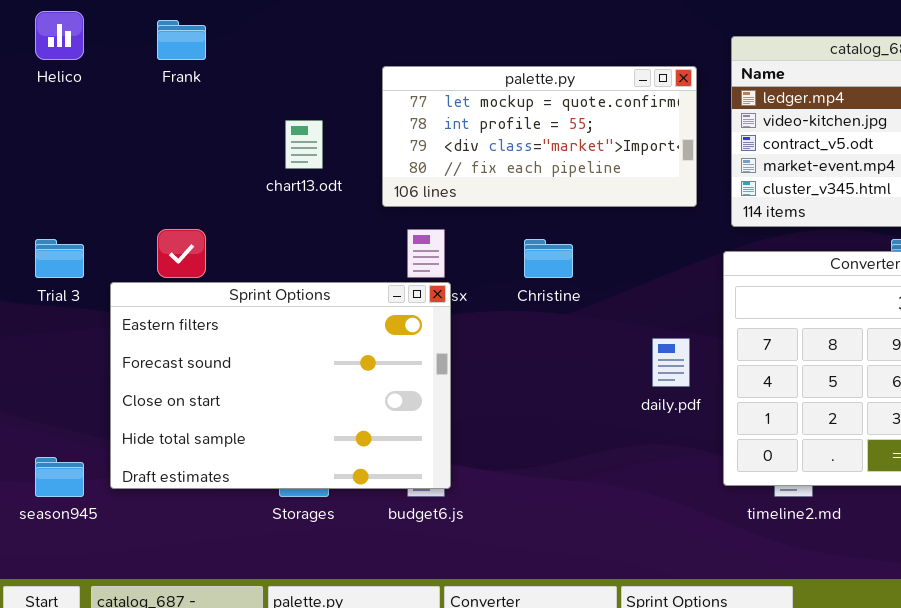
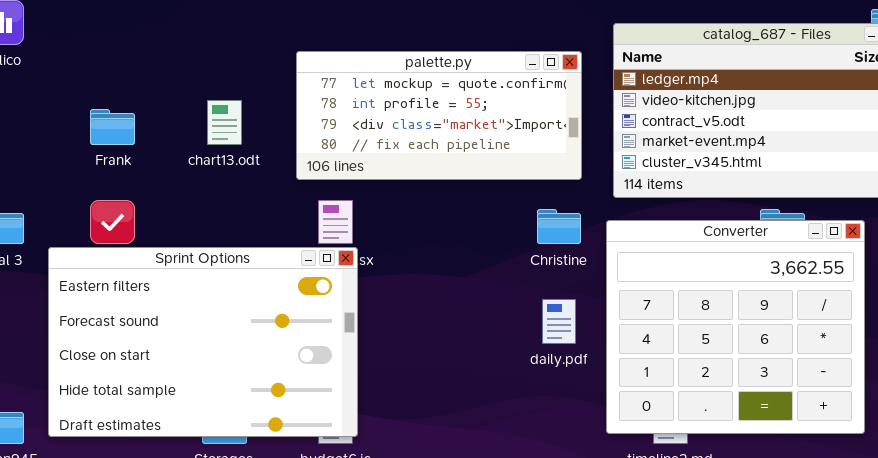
Frank: [157,20,206,60] -> [90,109,135,145], moved
Christine: [524,239,573,278] -> [537,209,581,244], moved

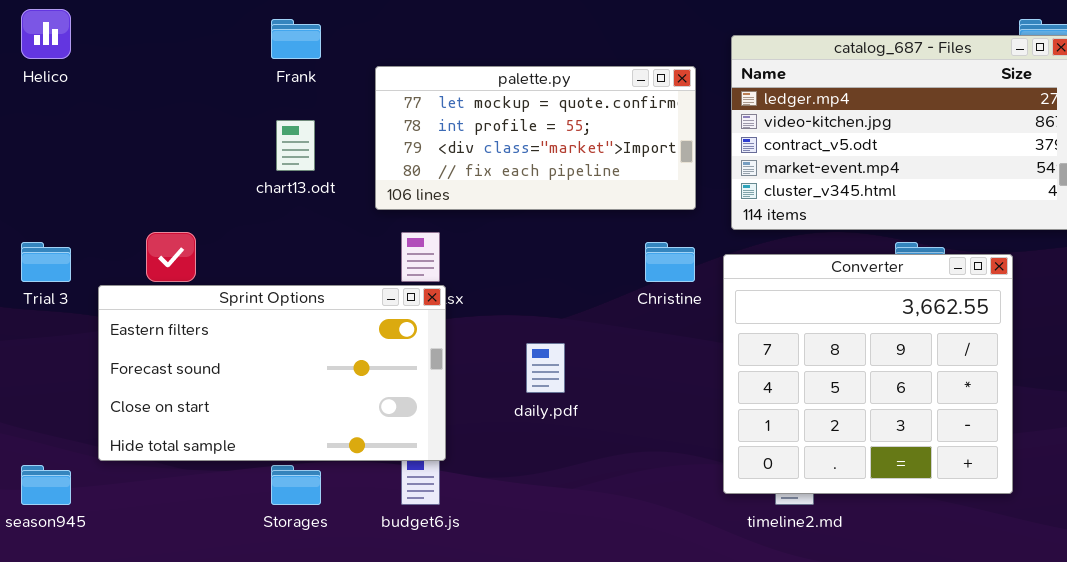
Frank: [90,109,135,145] -> [271,19,321,59], moved
Sprint Options: [48,247,358,437] -> [98,285,446,461], resized
daily.pdf: [542,299,576,344] -> [526,343,565,393], moved

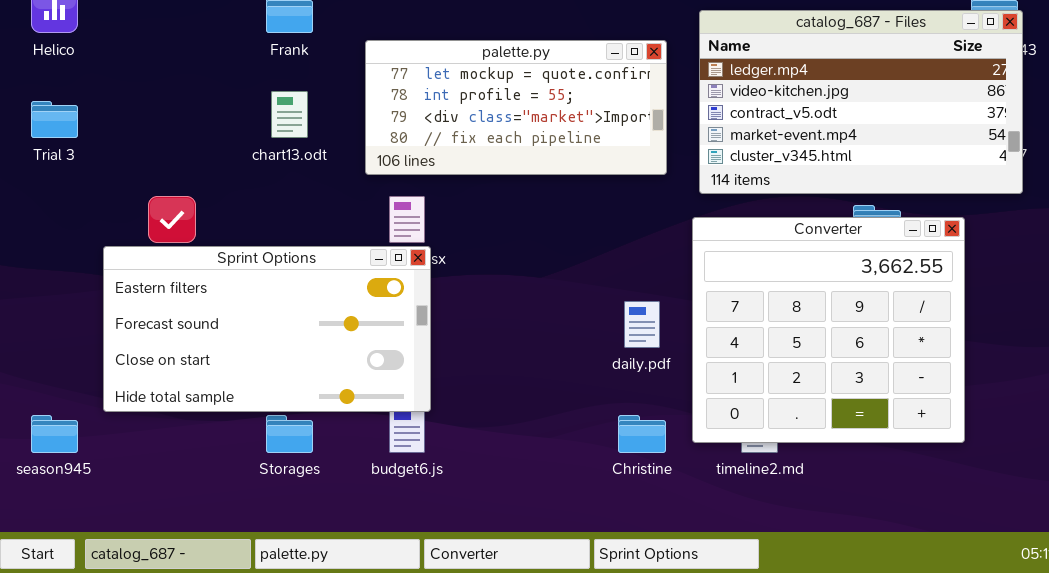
Trial 3: [21,242,71,282] -> [31,101,78,138], moved
Christine: [645,242,695,282] -> [618,415,666,453], moved
daily.pdf: [526,343,565,393] -> [624,301,660,348], moved

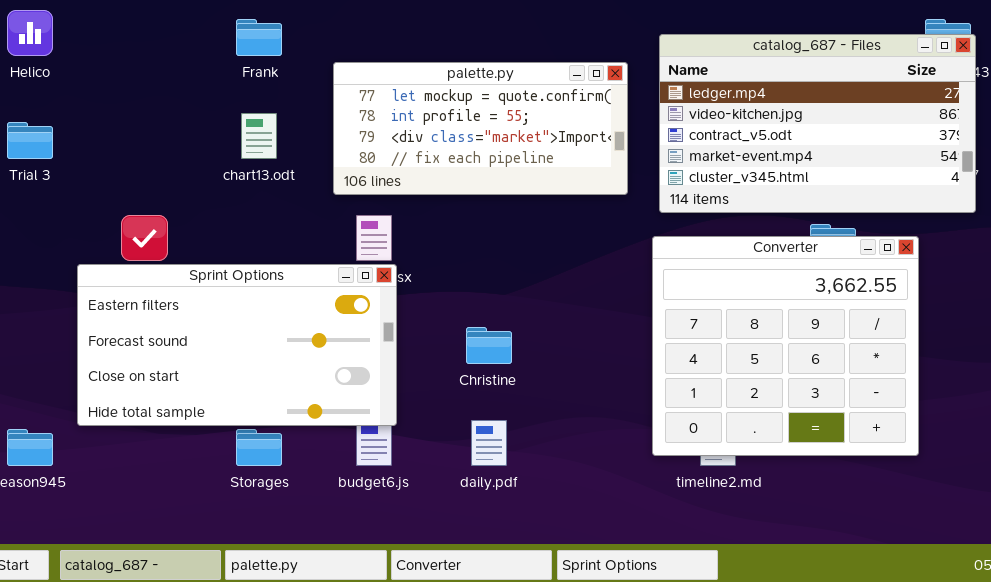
daily.pdf: [624,301,660,348] -> [471,420,507,466], moved
Christine: [618,415,666,453] -> [466,327,512,364], moved

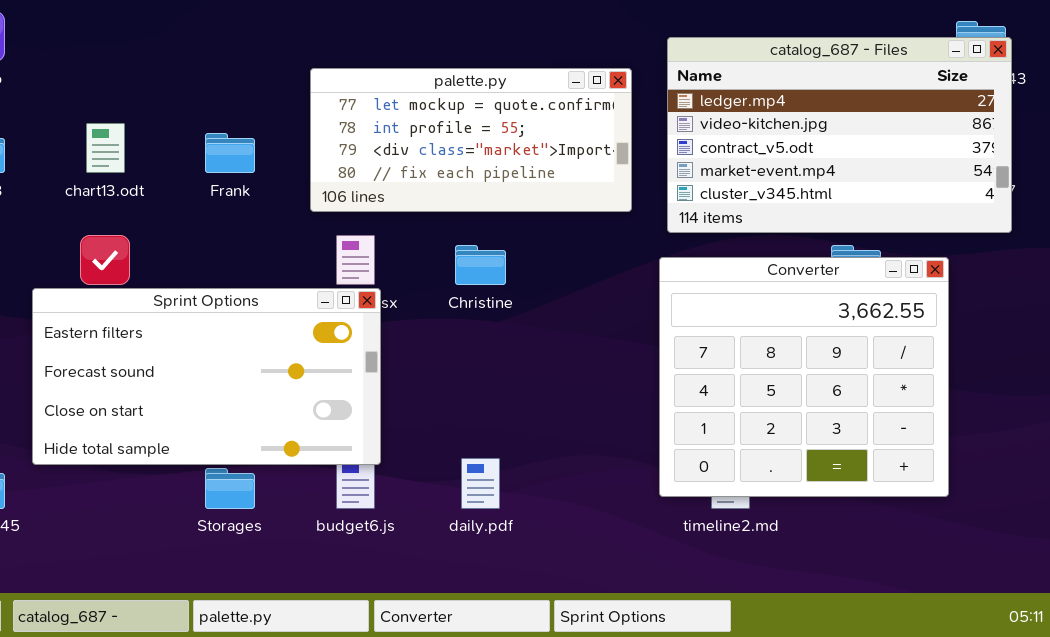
Frank: [236,19,282,56] -> [205,133,255,173], moved
chart13.odt: [241,113,277,159] -> [86,123,125,173], moved
Christine: [466,327,512,364] -> [455,245,506,285], moved

